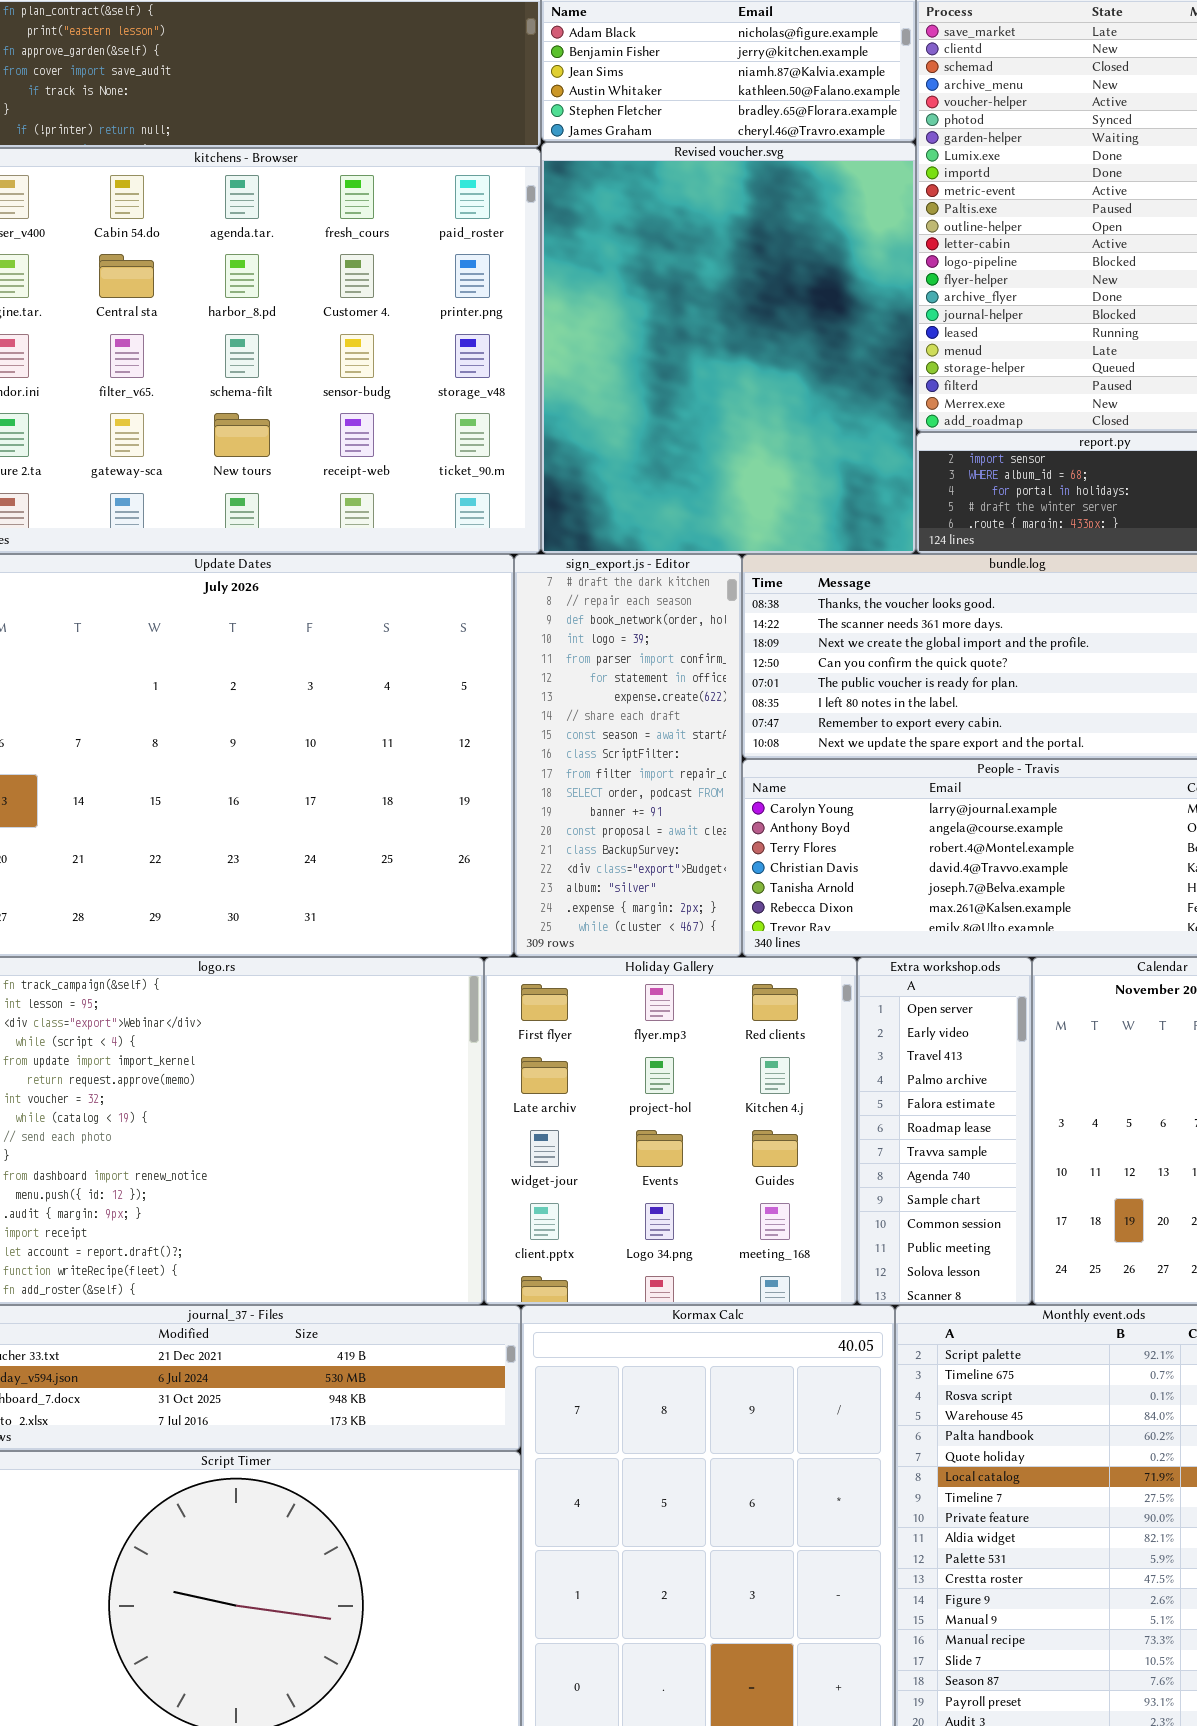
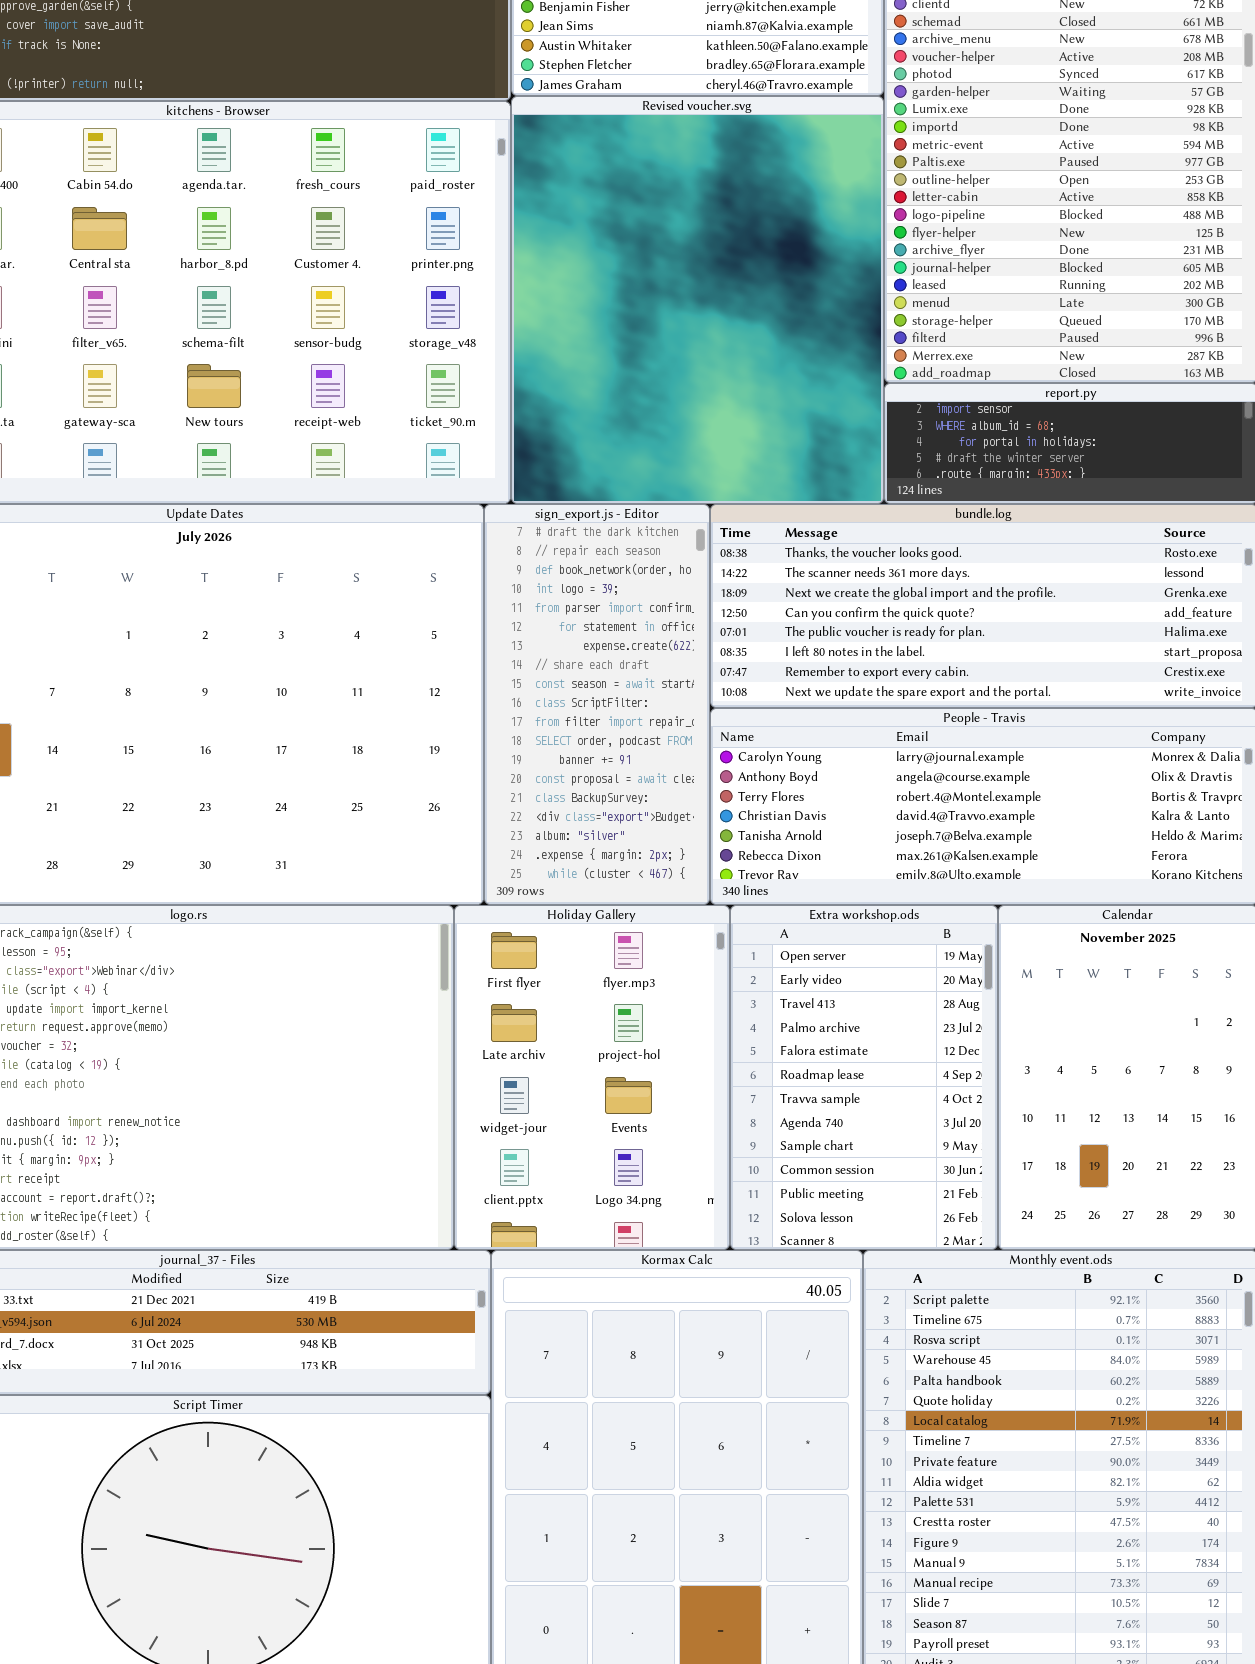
Holiday Gallery: [484,957,857,1305] -> [454,905,730,1250], resized
Extra workshop.ods: [857,957,1032,1305] -> [730,905,998,1250], resized

